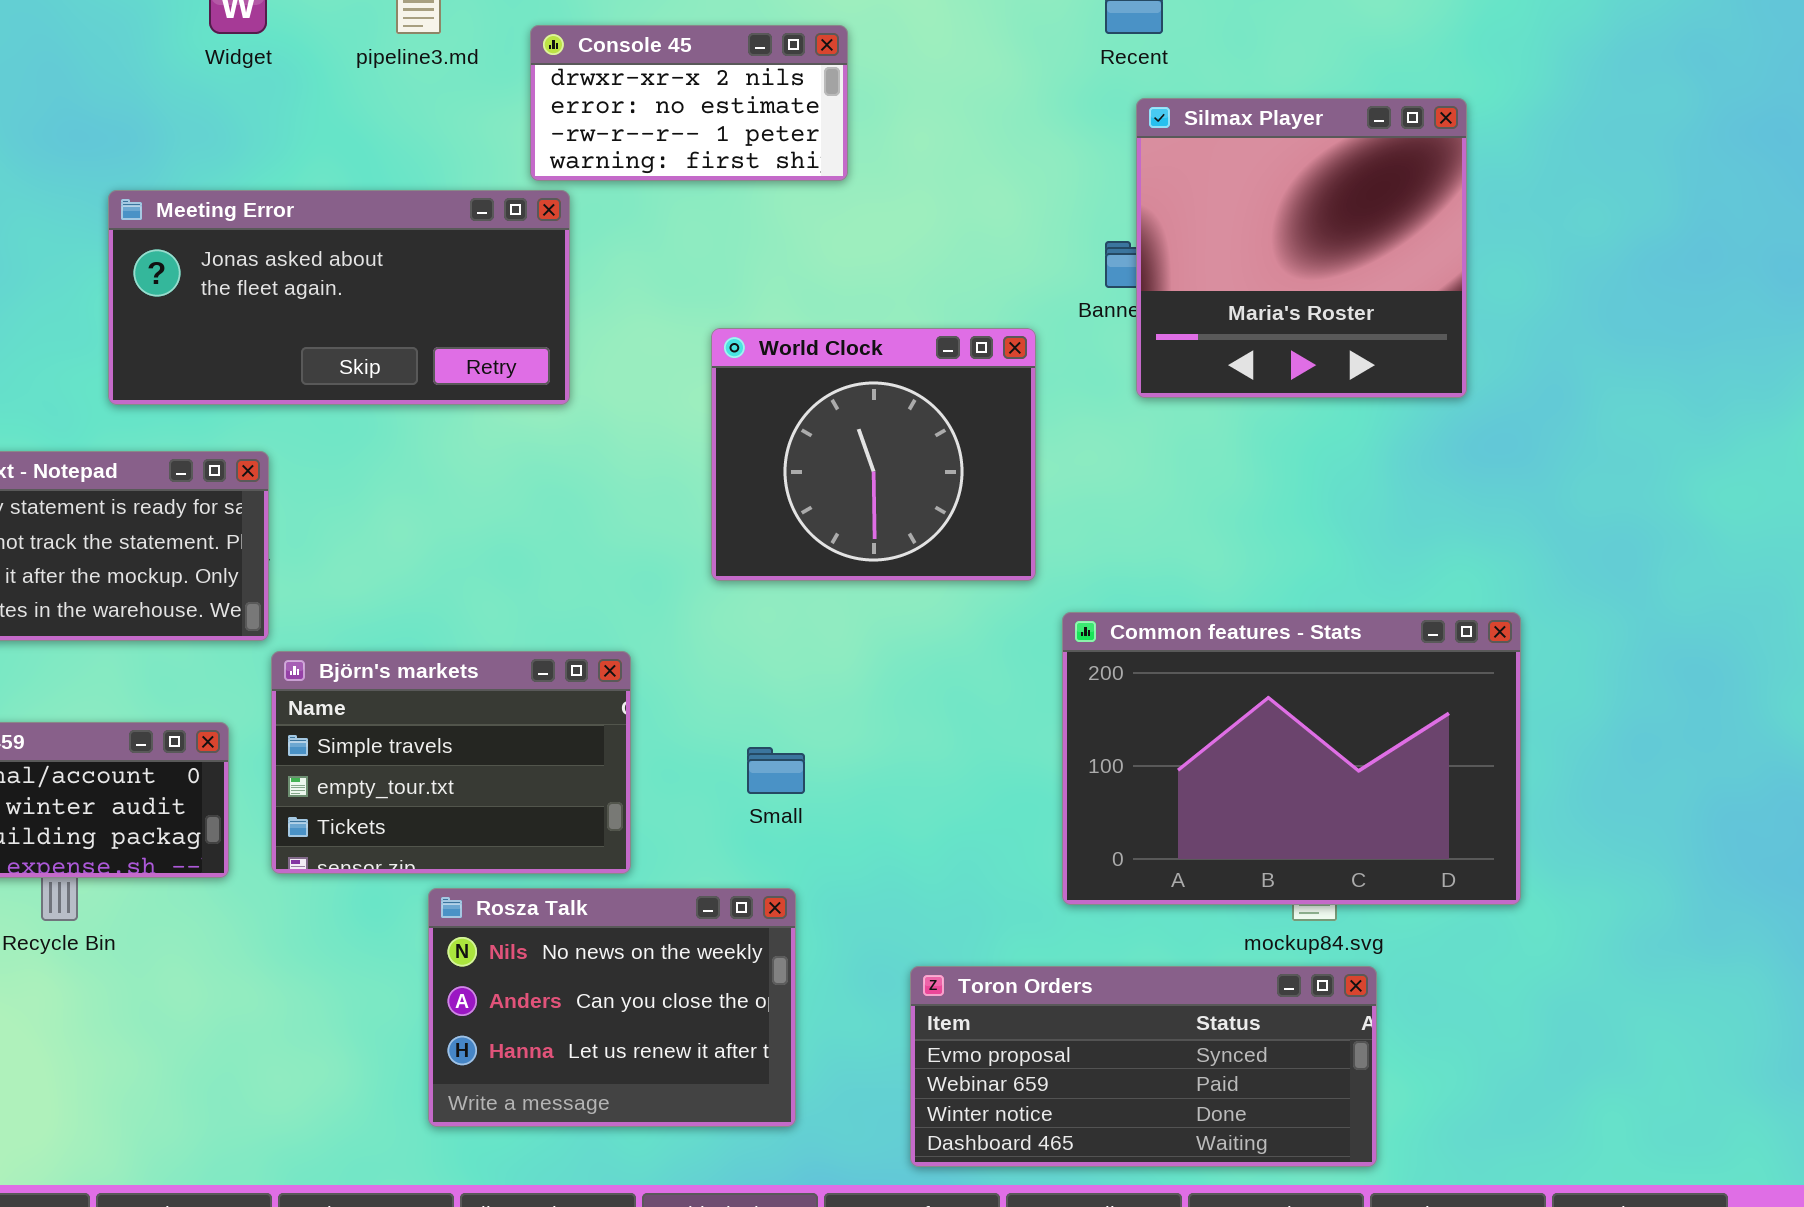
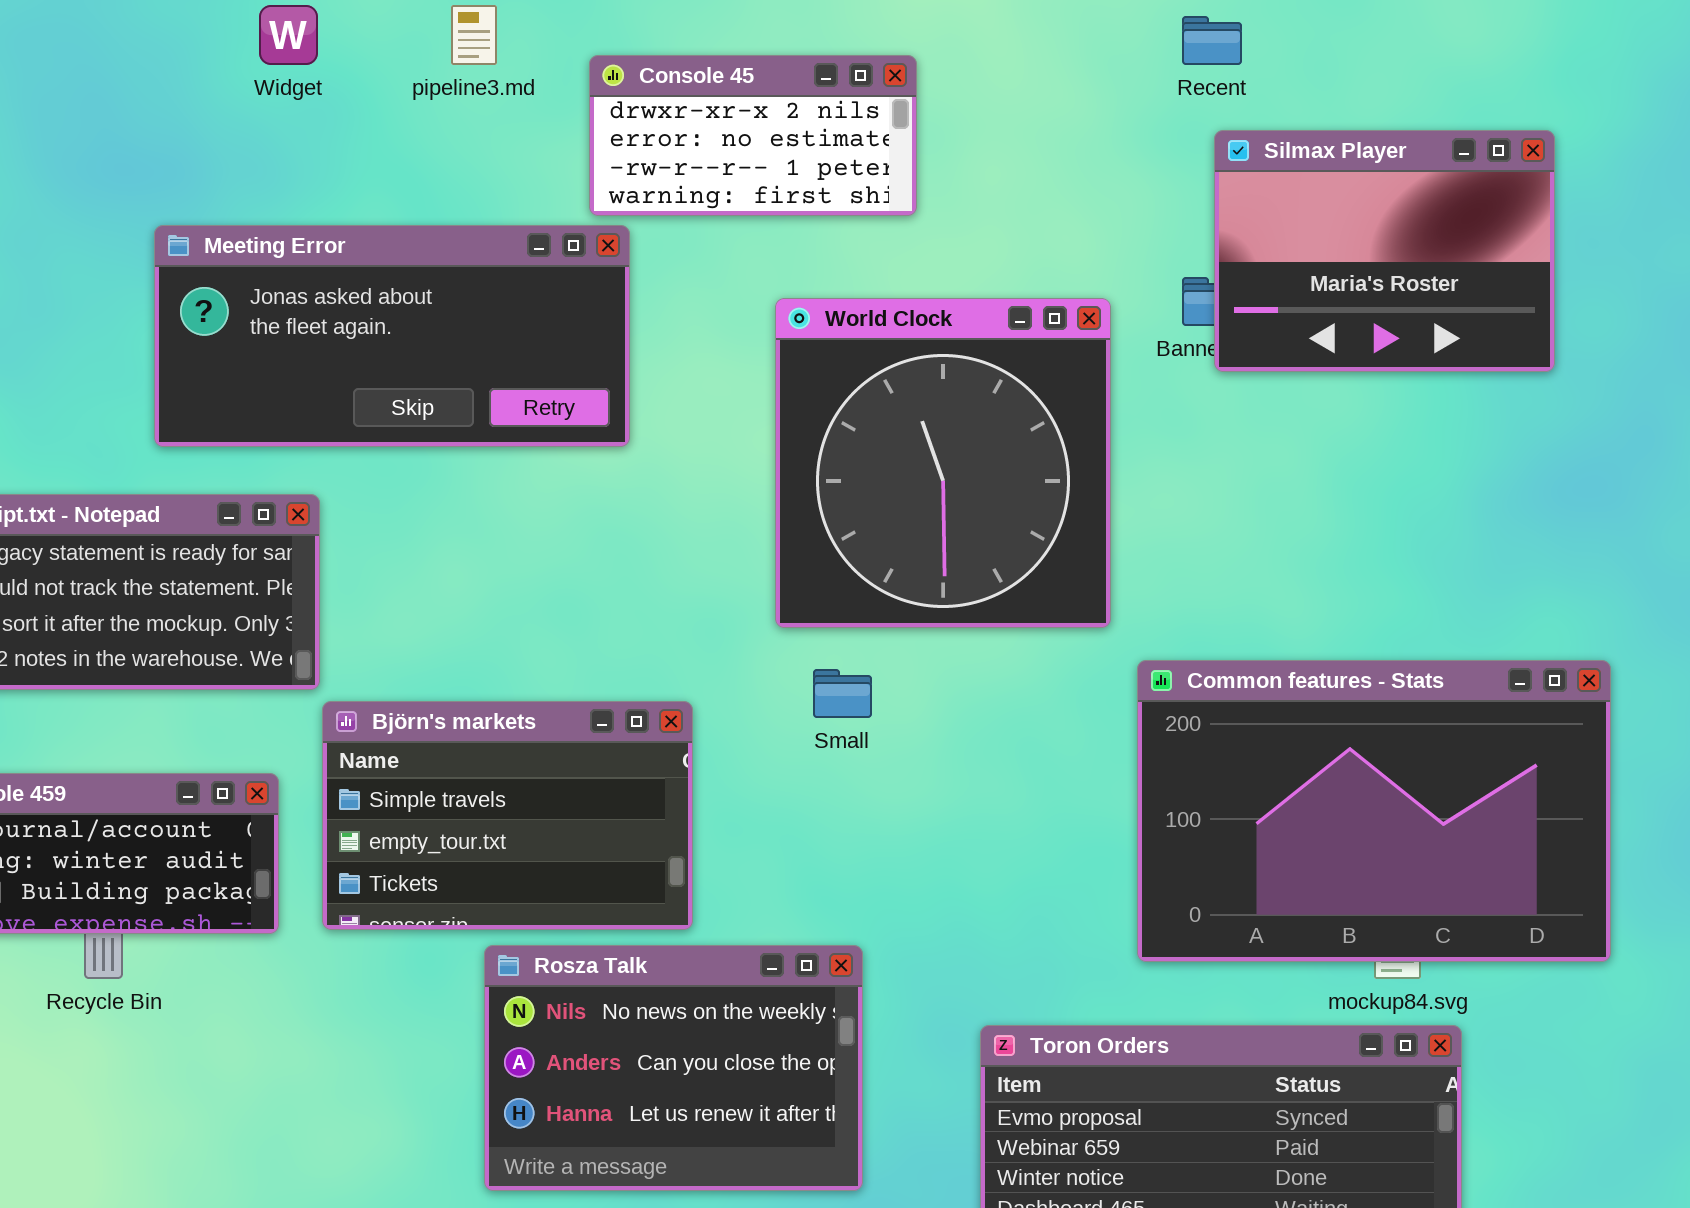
Silmax Player: [1136,98,1467,398] -> [1214,130,1555,372], resized
World Clock: [711,328,1036,581] -> [775,298,1111,628], resized
Small: [747,747,805,794] -> [813,669,872,718], moved

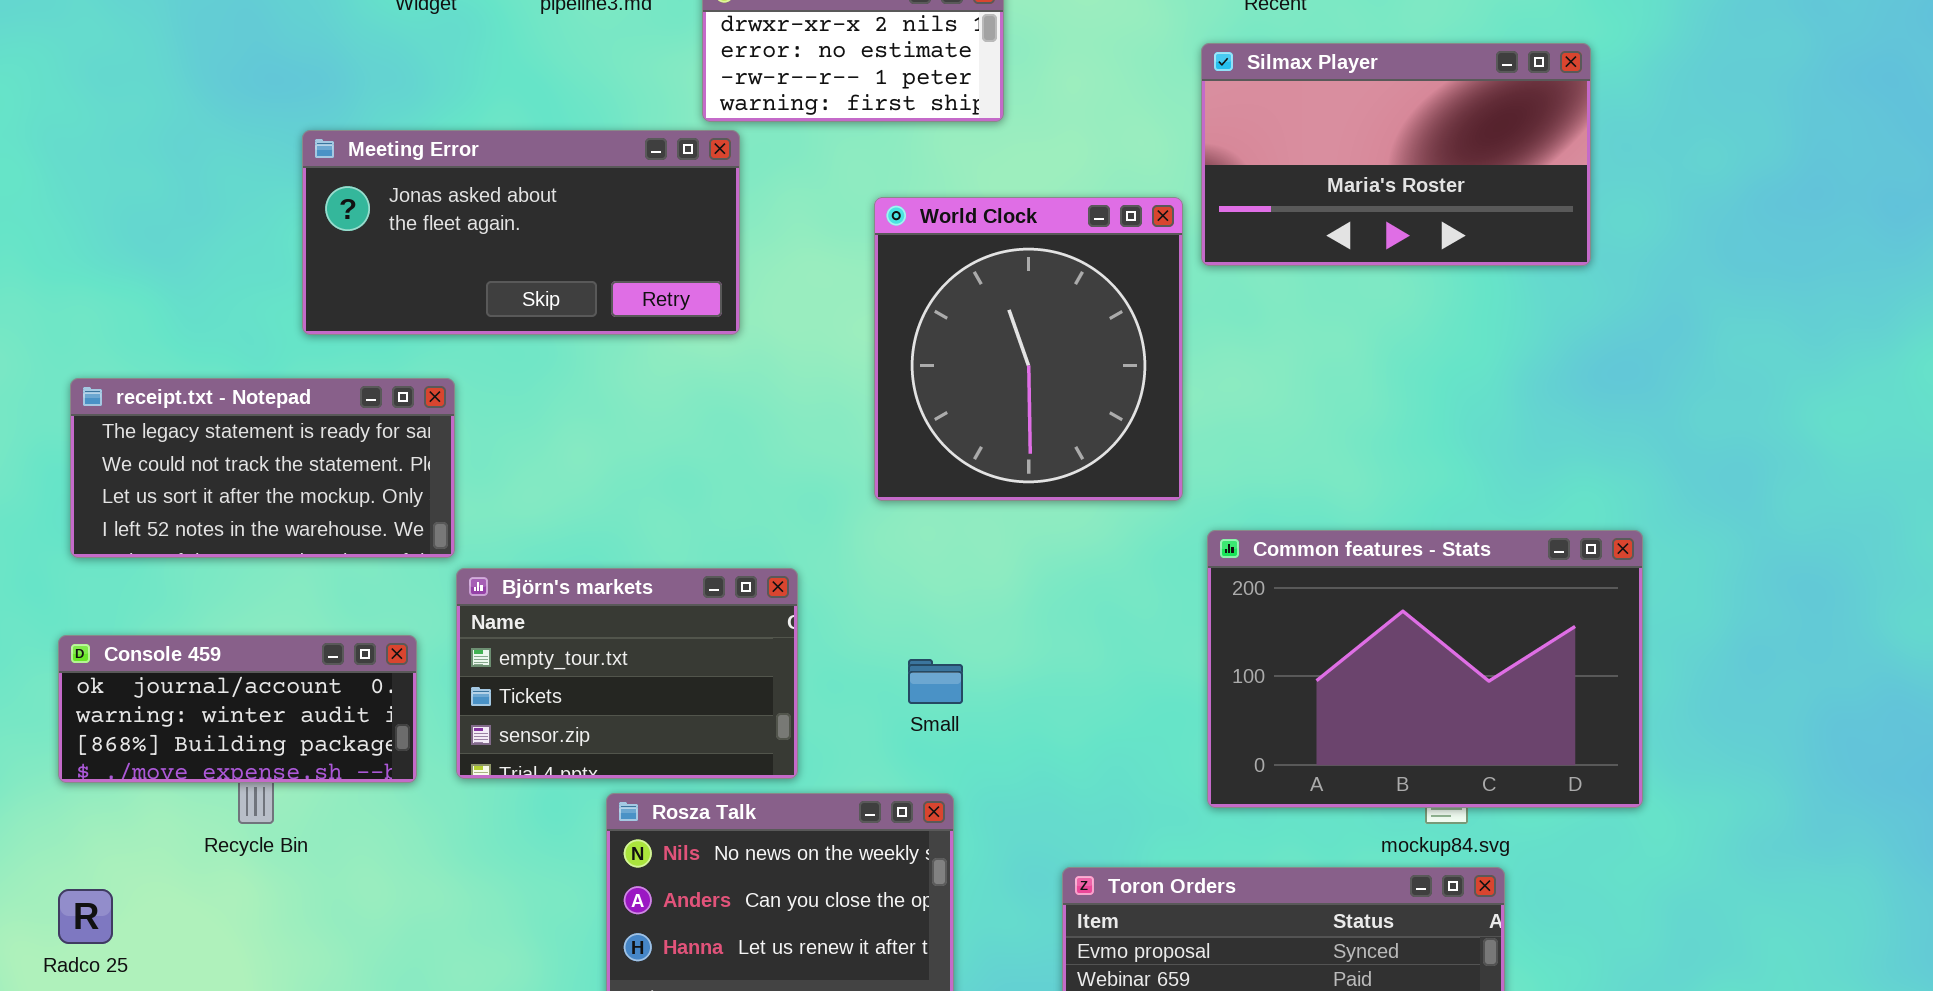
Silmax Player: [1214,130,1555,372] -> [1201,43,1591,266], resized
Small: [813,669,872,718] -> [908,659,963,704], moved
Björn's markets: [322,701,693,930] -> [456,568,798,779], scrolled down 1 row

